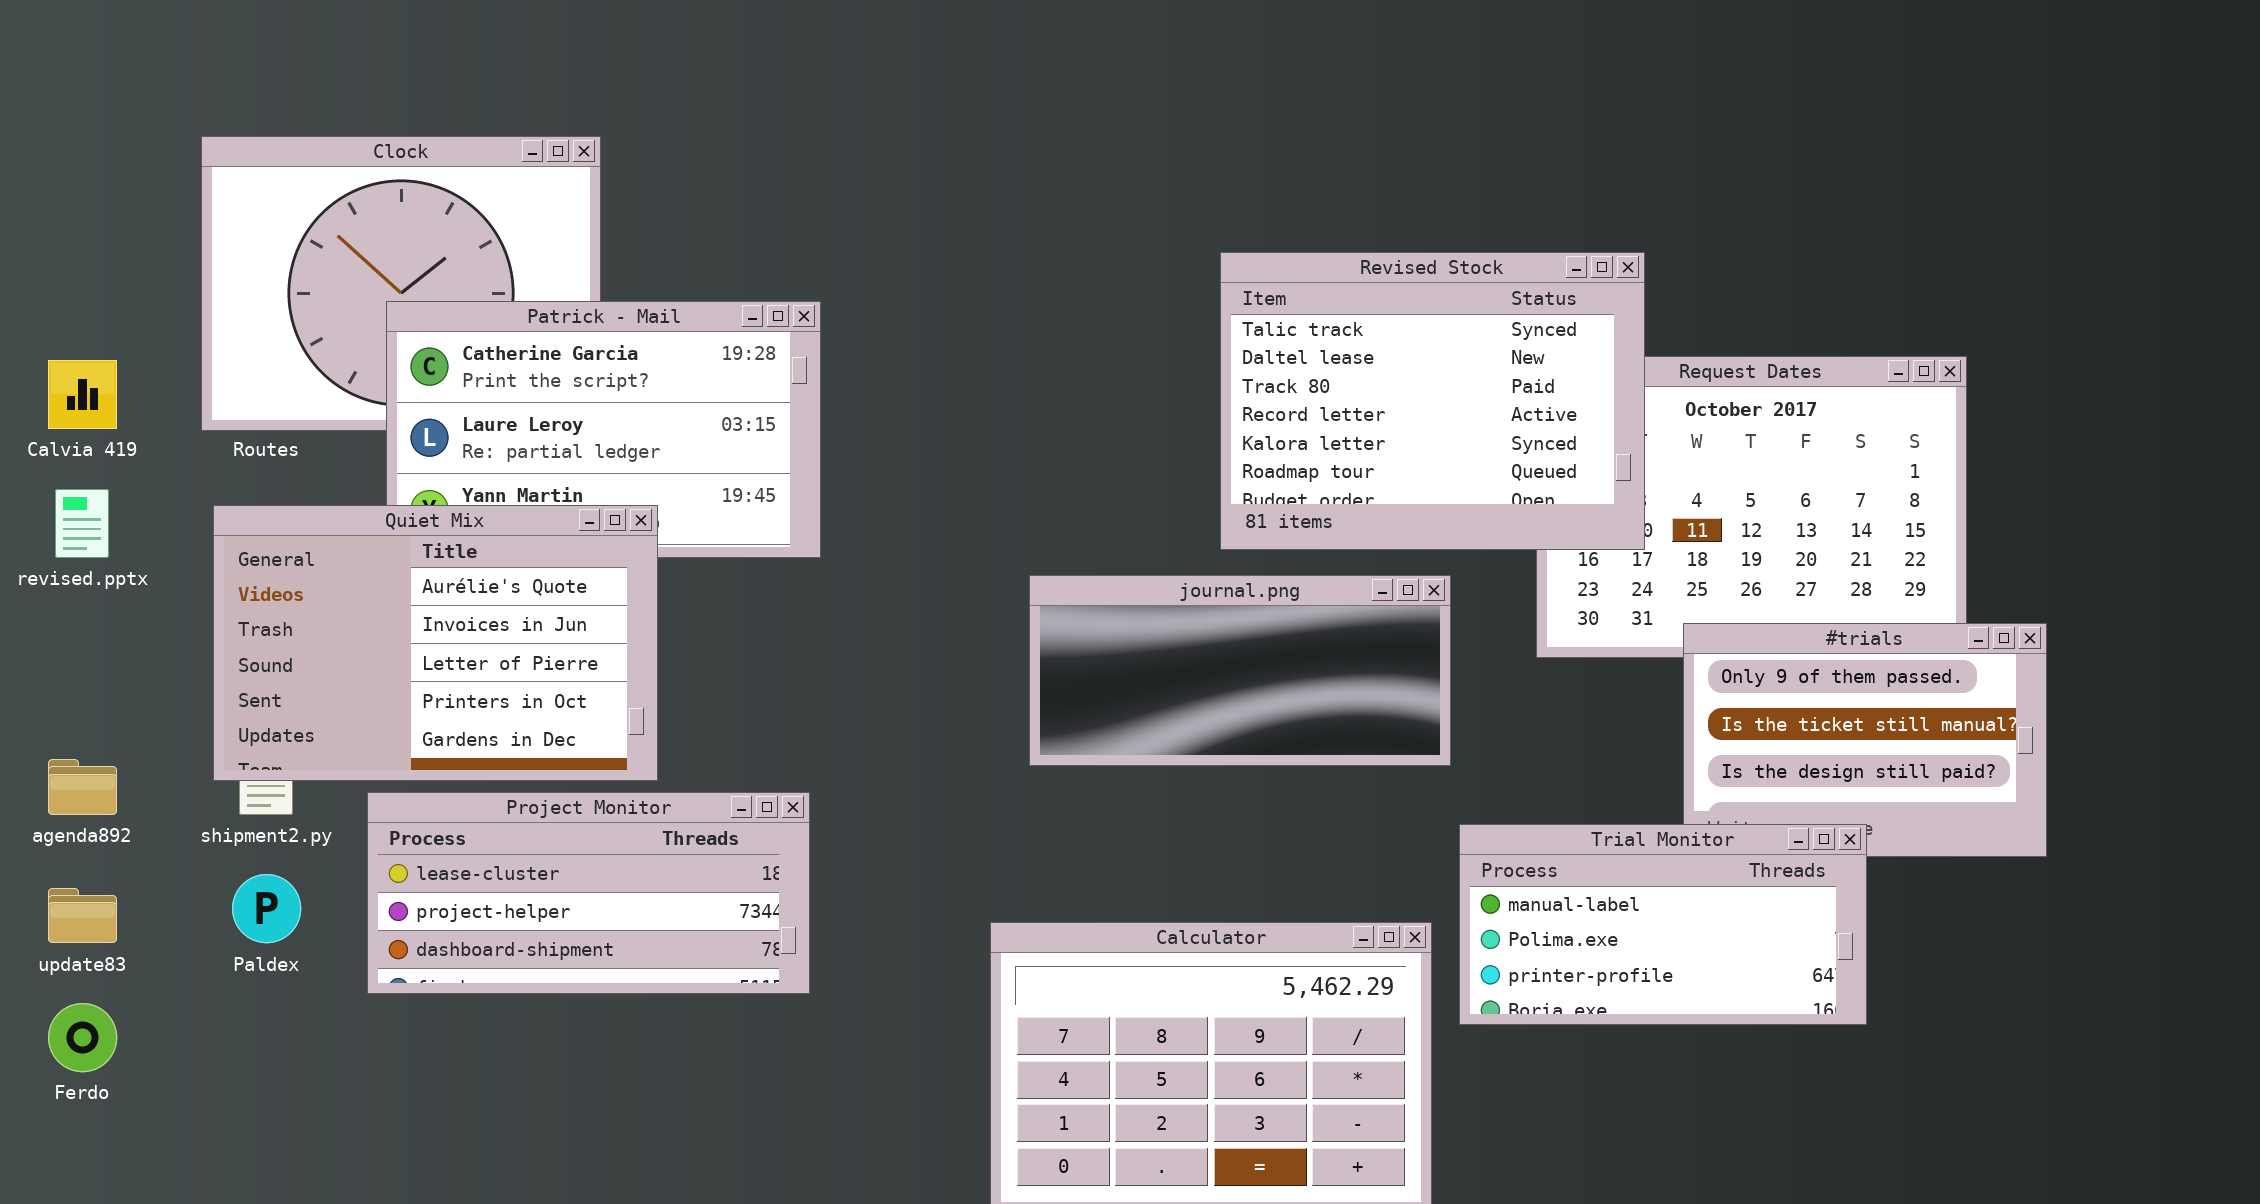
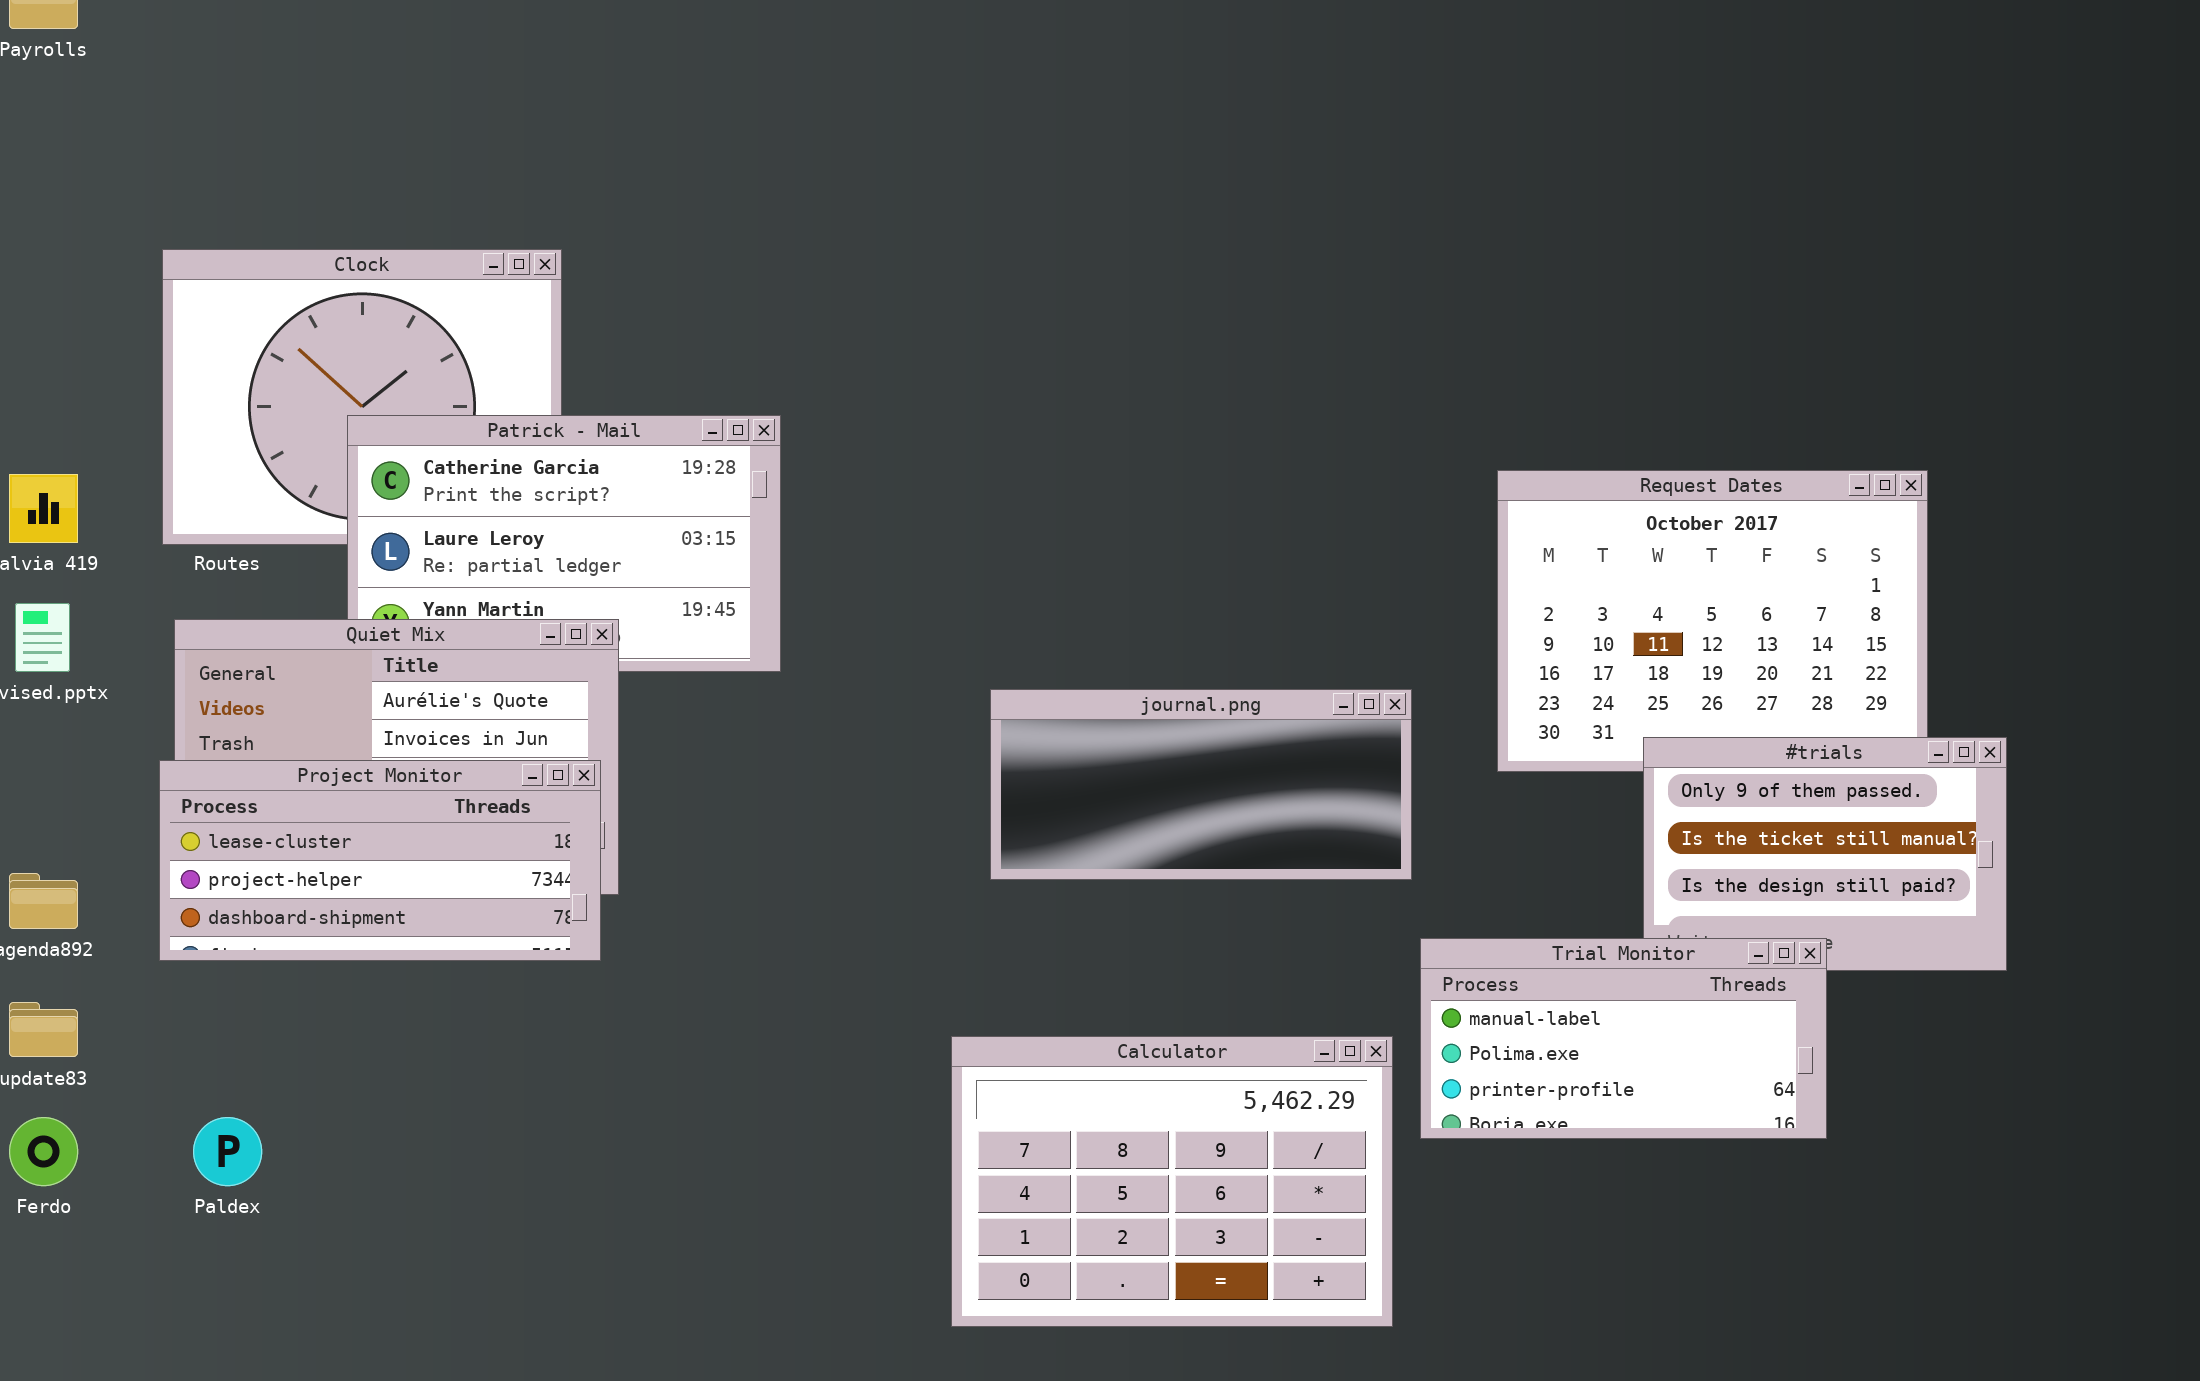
Revised Stock: [1220,252,1645,550] -> none, closed
Project Monitor: [367,792,810,994] -> [159,760,601,961], moved
Paldex: [232,874,301,943] -> [193,1117,262,1186], moved

